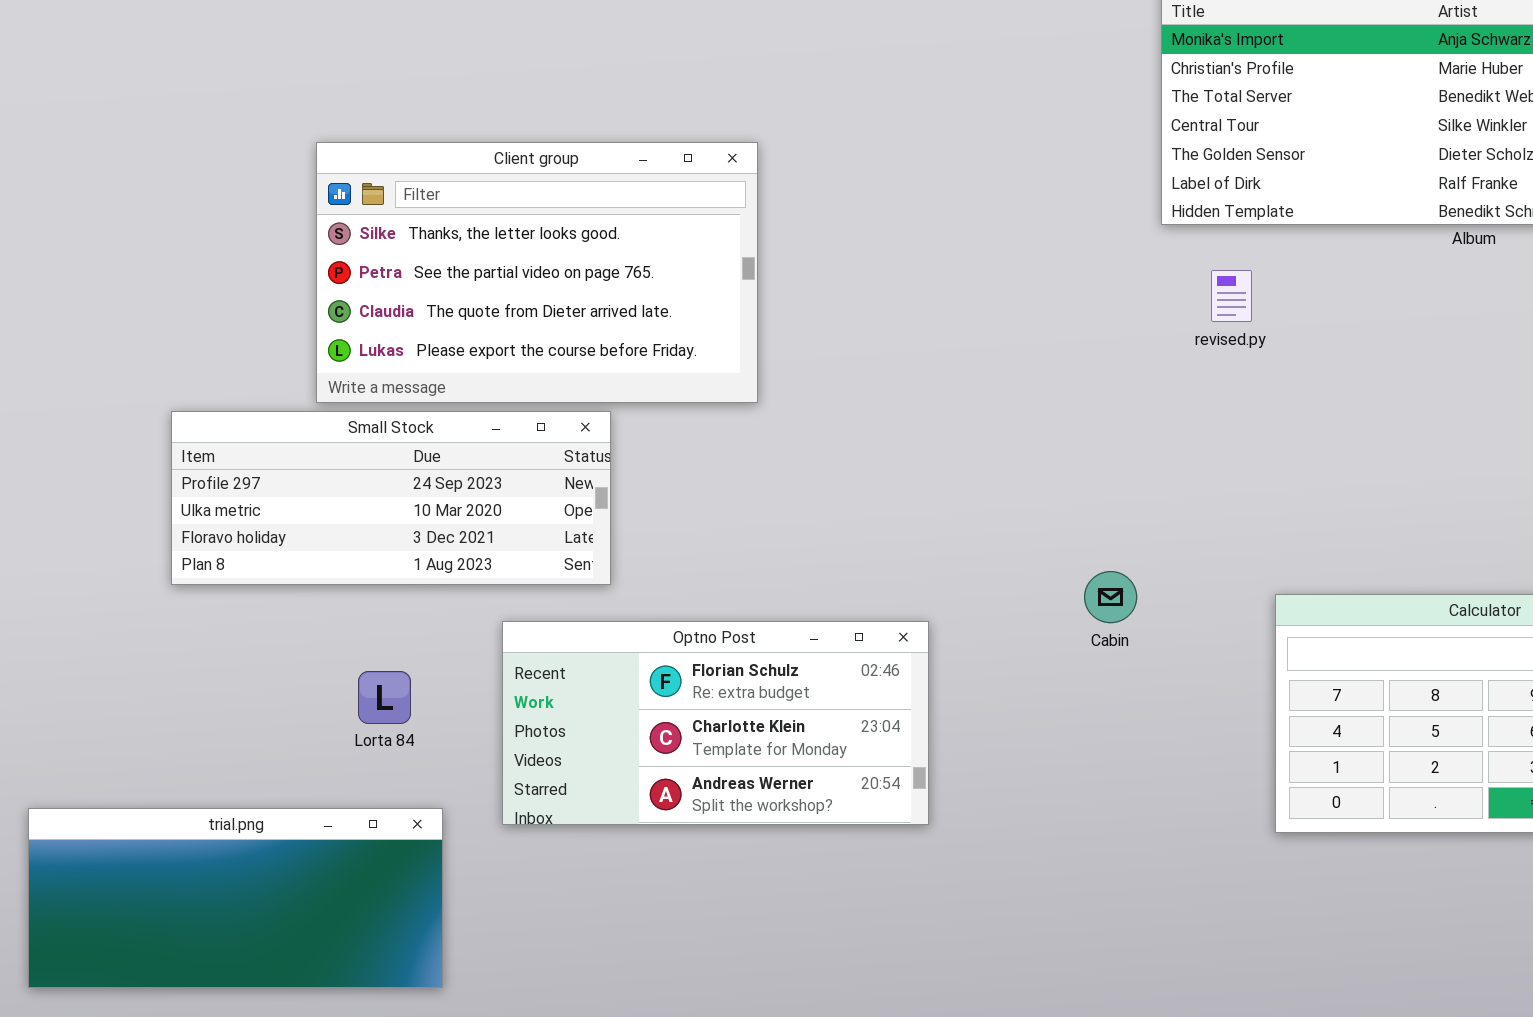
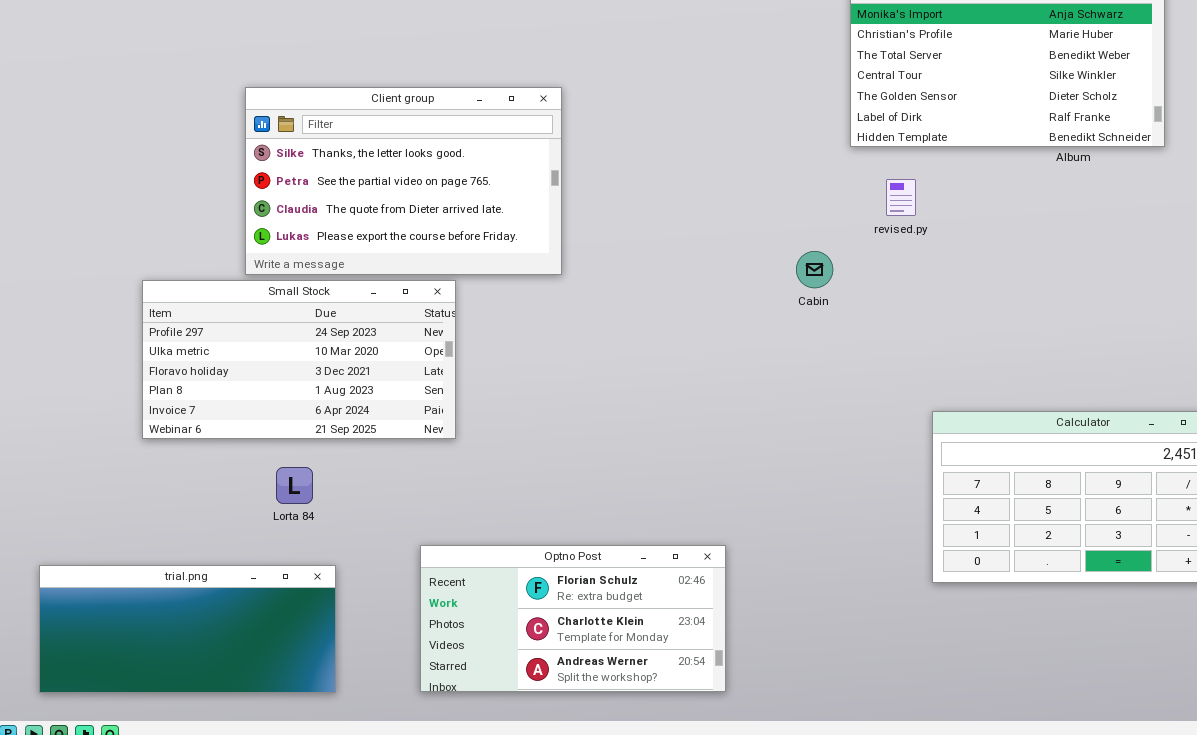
Small Stock: [171,411,611,585] -> [142,280,456,439], resized
Cabin: [1084,571,1137,623] -> [796,251,833,288], moved
Optno Post: [502,621,929,825] -> [420,545,726,692], moved

